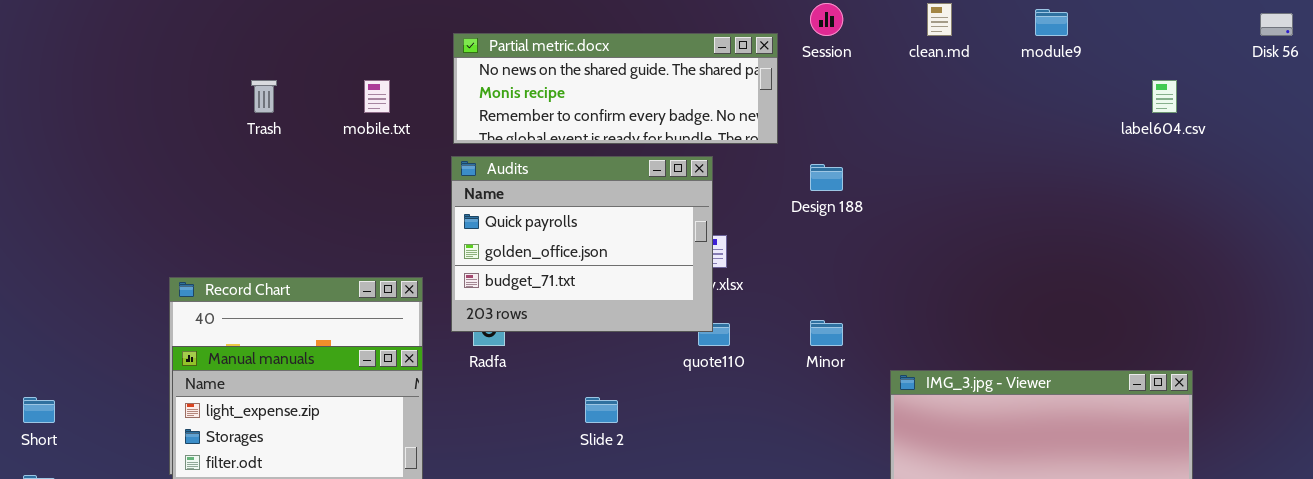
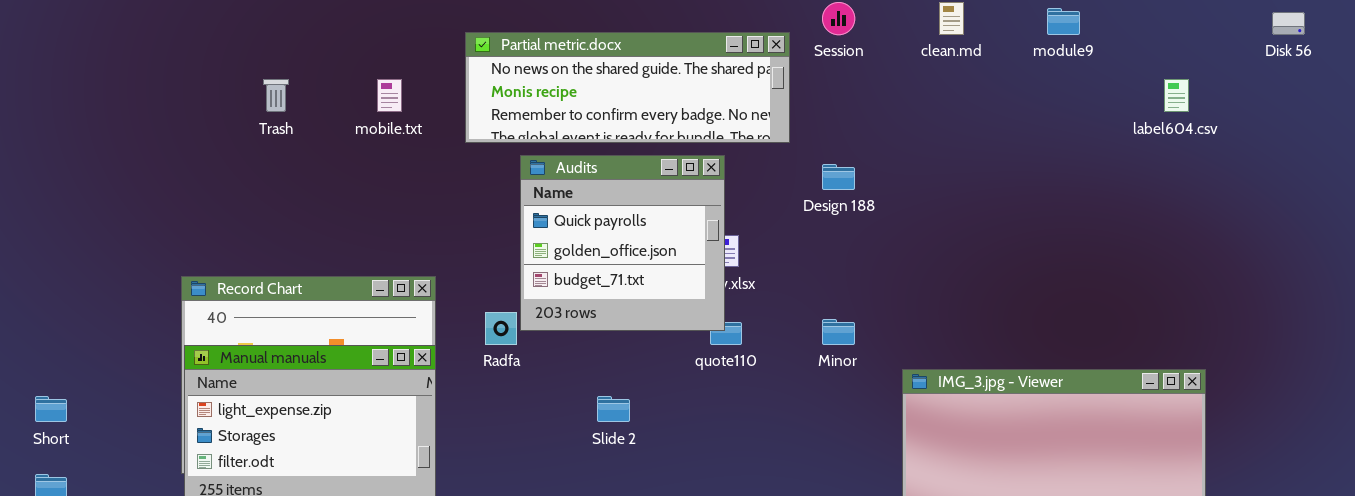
Audits: [451,156,713,332] -> [520,155,725,331], resized

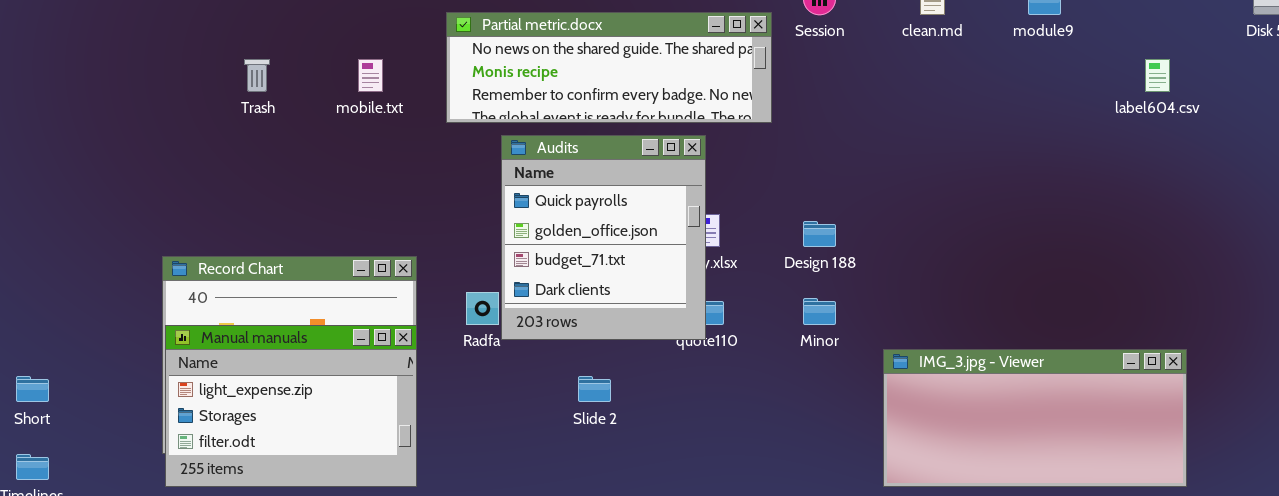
Audits: [520,155,725,331] -> [501,135,706,340], resized
Design 188: [822,164,855,190] -> [803,221,836,247], moved

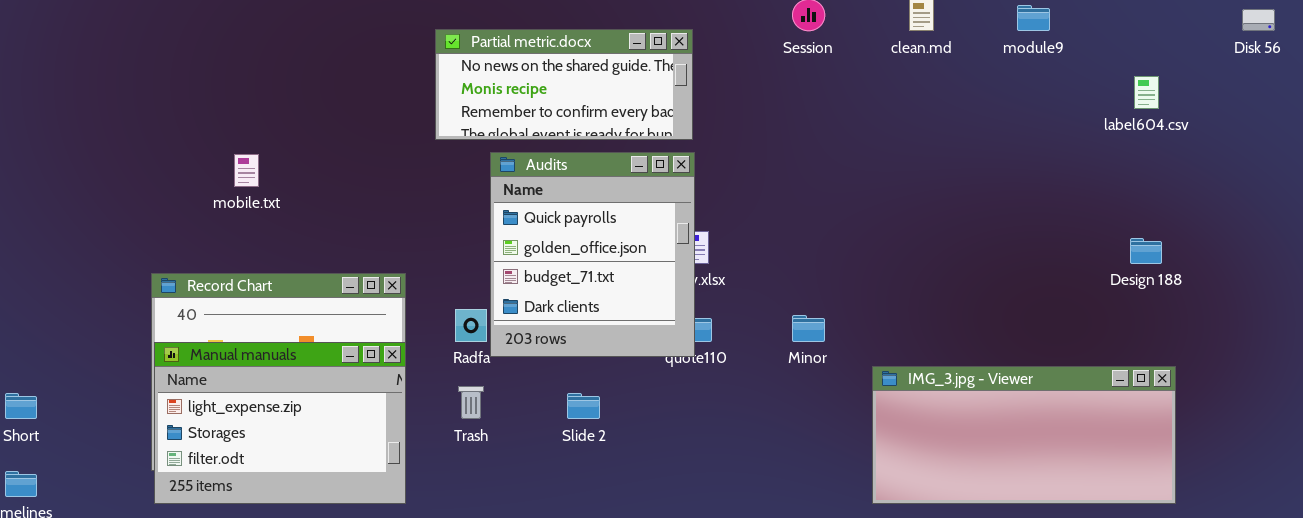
Partial metric.docx: [446,12,772,123] -> [435,29,693,140], resized
Trash: [244,59,270,92] -> [458,386,484,419], moved
mobile.txt: [358,59,383,92] -> [234,154,259,187], moved
Design 188: [803,221,836,247] -> [1130,238,1162,264], moved

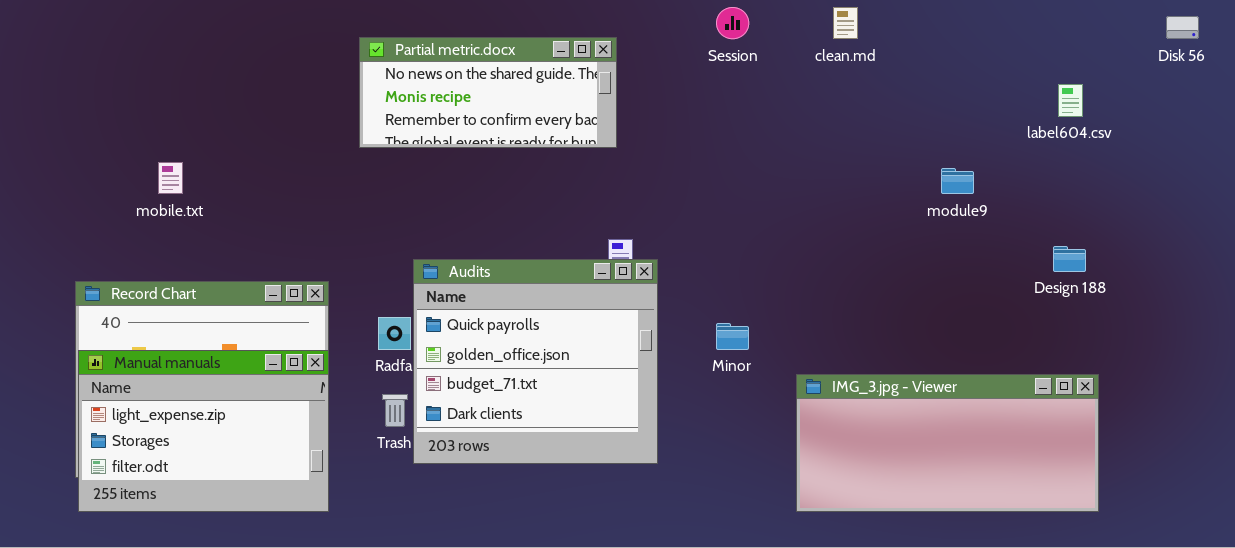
module9: [1017,5,1050,31] -> [941,168,974,194], moved
Audits: [490,152,695,357] -> [413,259,658,464], moved, resized

